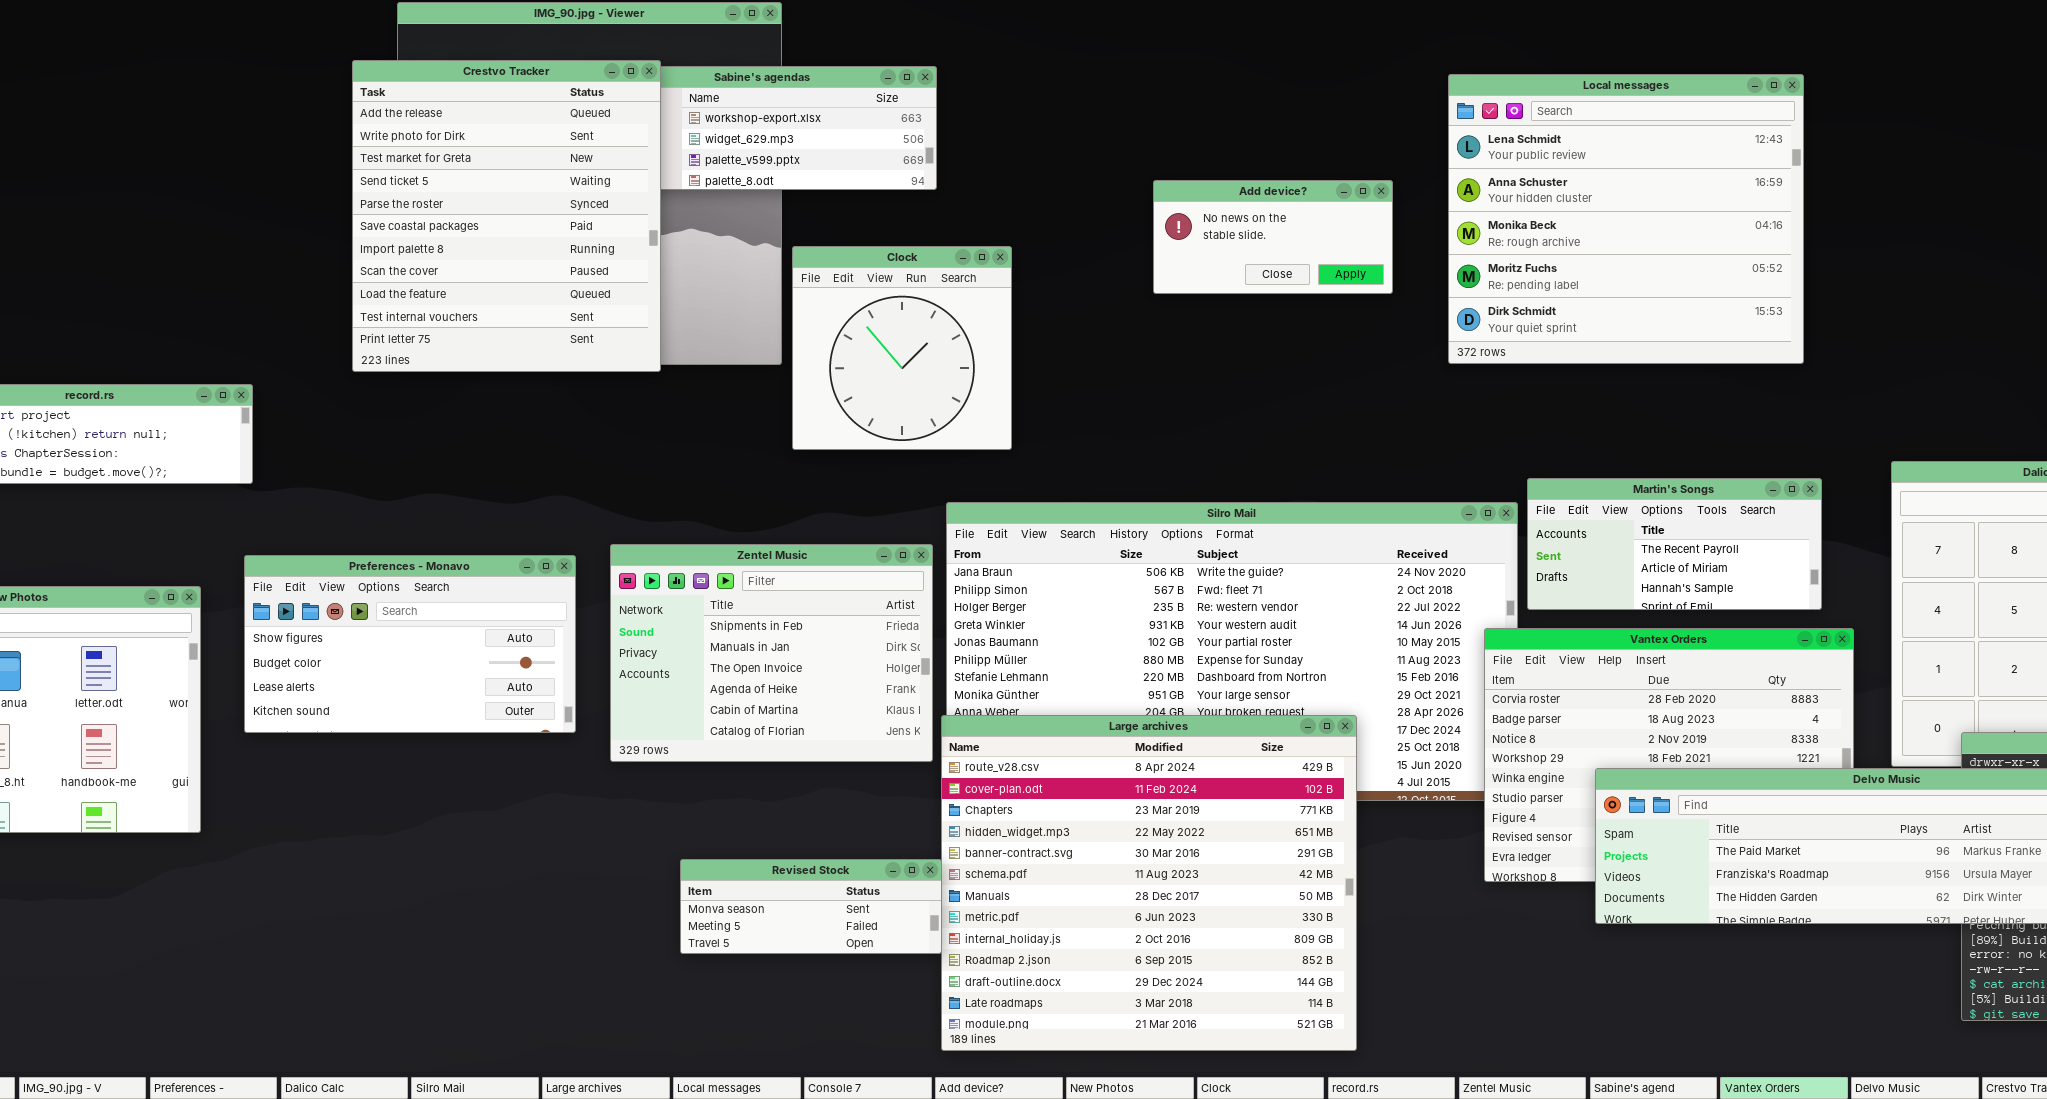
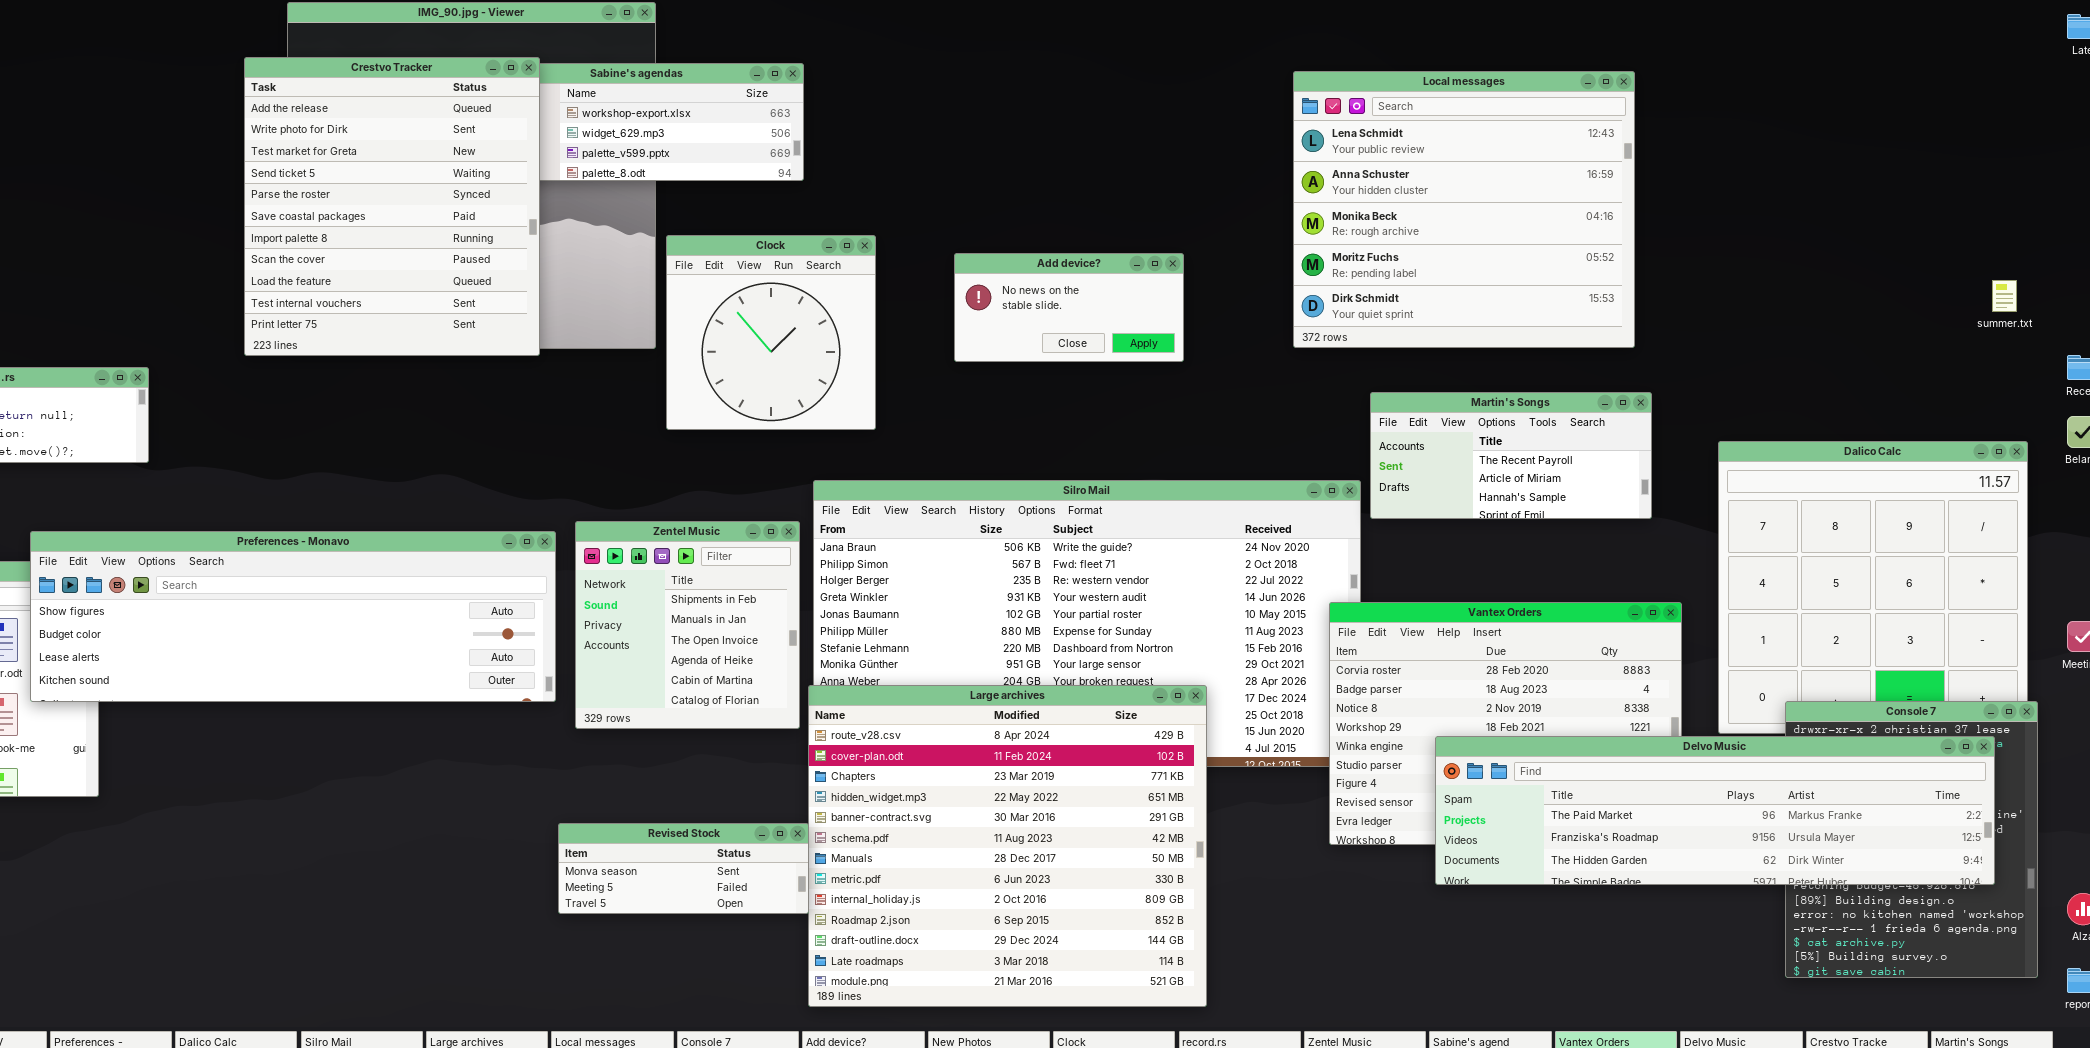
Add device?: [1153,180,1393,294] -> [954,253,1184,362], moved
Martin's Songs: [1527,478,1822,610] -> [1370,392,1652,519], moved
Zentel Music: [610,544,933,762] -> [575,521,800,729], resized
Preferences - Monavo: [244,555,576,733] -> [30,531,556,702], moved, resized

